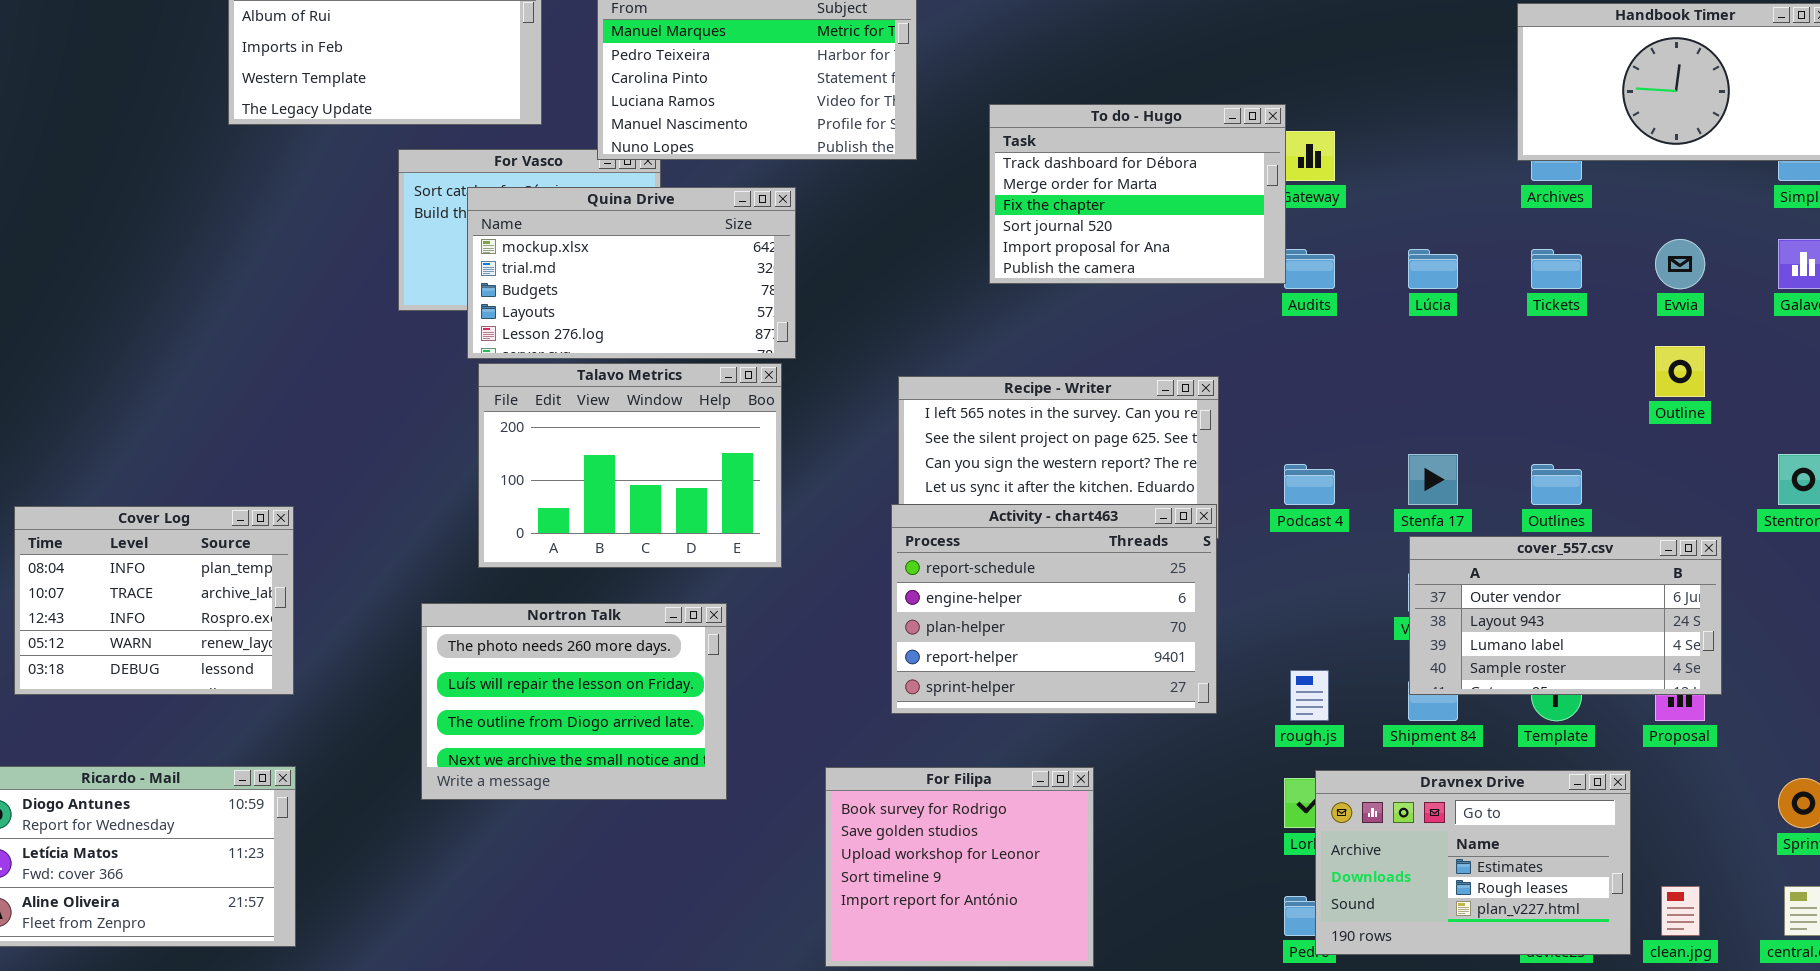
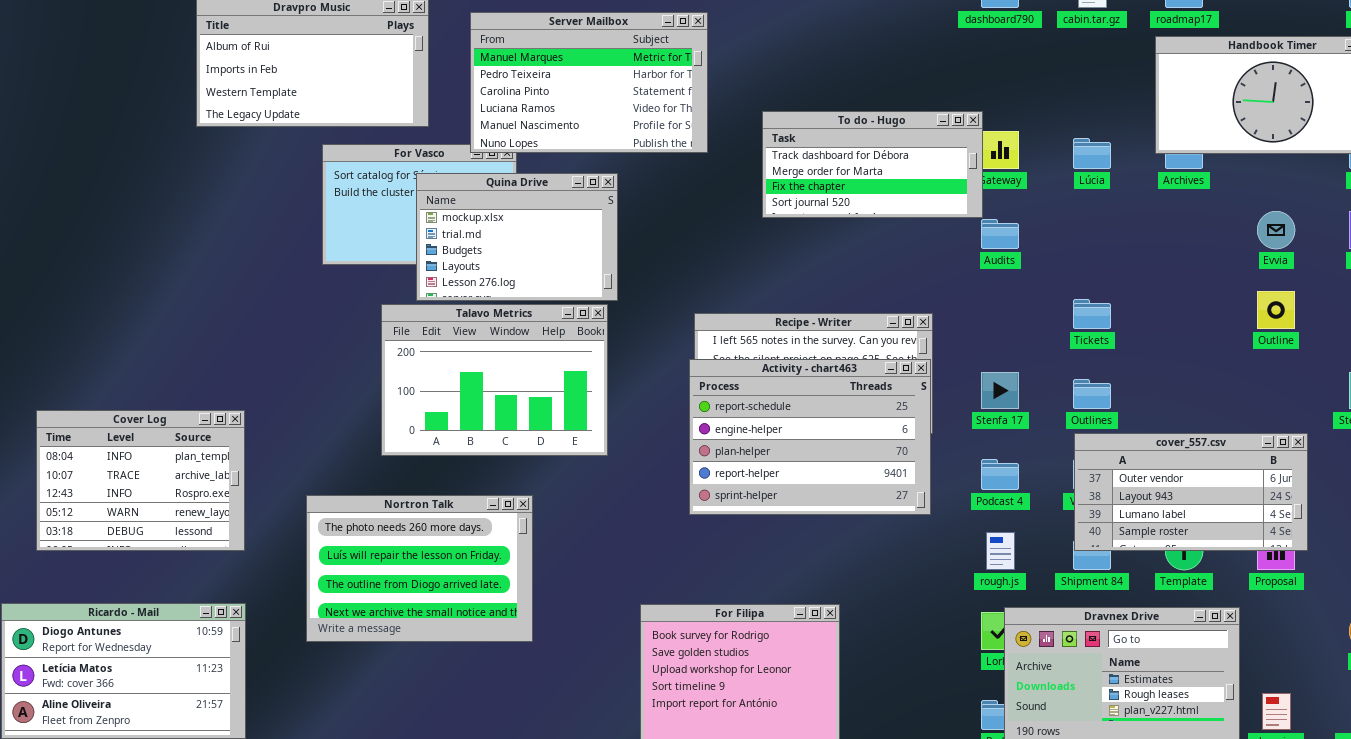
To do - Hugo: [989,104,1286,284] -> [762,111,983,218], resized
Quina Drive: [467,187,796,359] -> [416,173,618,301], resized
Lúcia: [1408,249,1458,289] -> [1073,138,1111,169], moved
Tickets: [1531,249,1582,289] -> [1073,299,1111,329], moved
Stenfa 17: [1408,454,1458,505] -> [981,372,1019,409], moved
Podcast 4: [1284,464,1335,505] -> [981,459,1019,490], moved
Outlines: [1531,464,1582,505] -> [1073,379,1111,409], moved
Activity - chart463: [891,504,1217,714] -> [689,359,931,515], moved
Nortron Talk: [421,603,727,800] -> [306,495,533,642], moved

